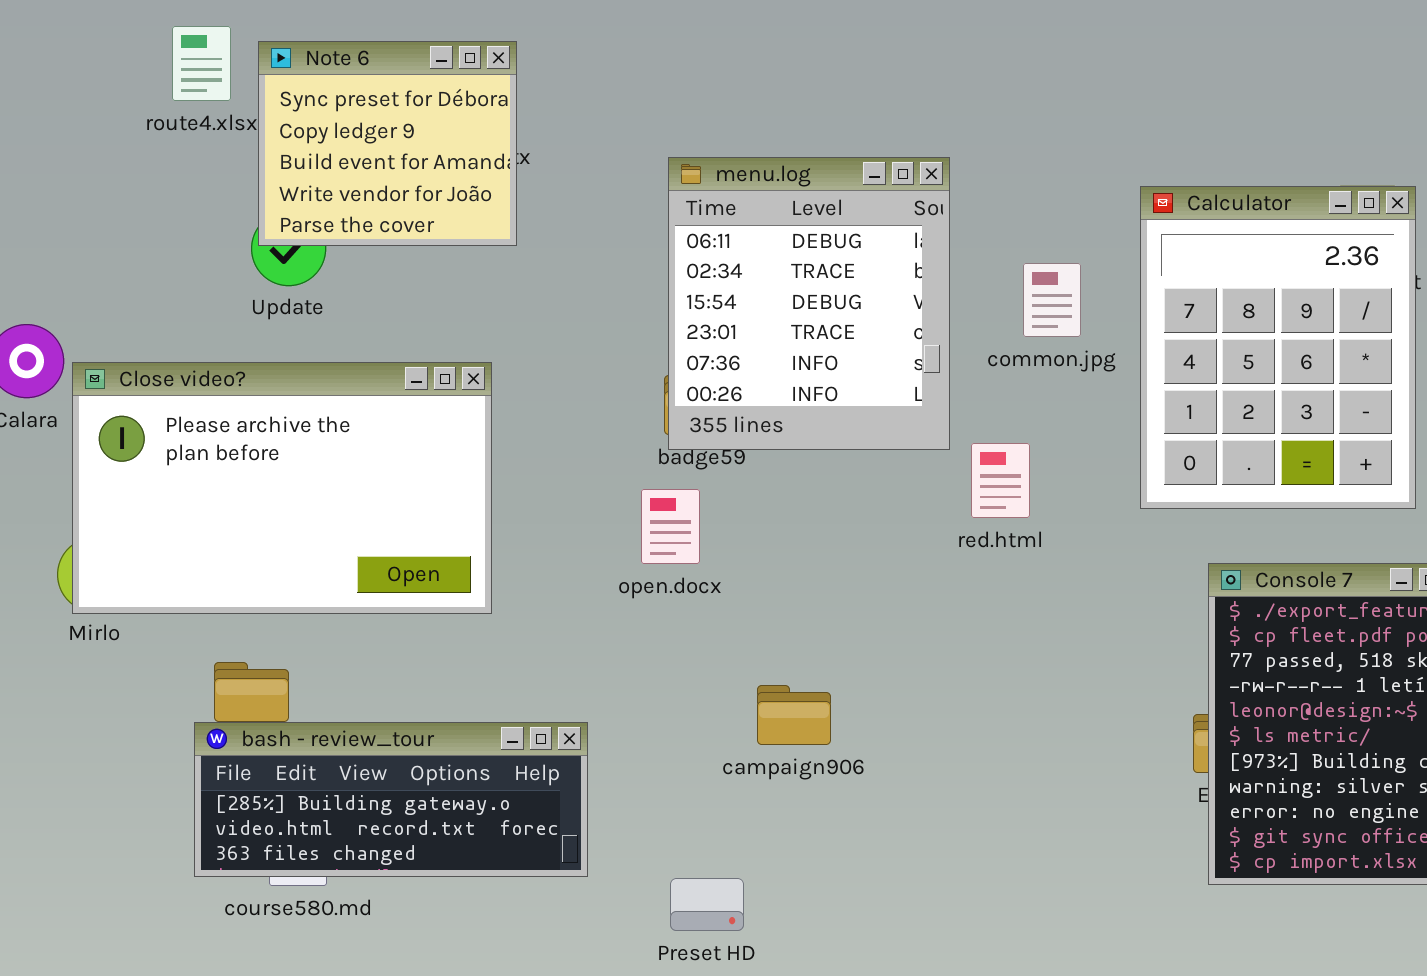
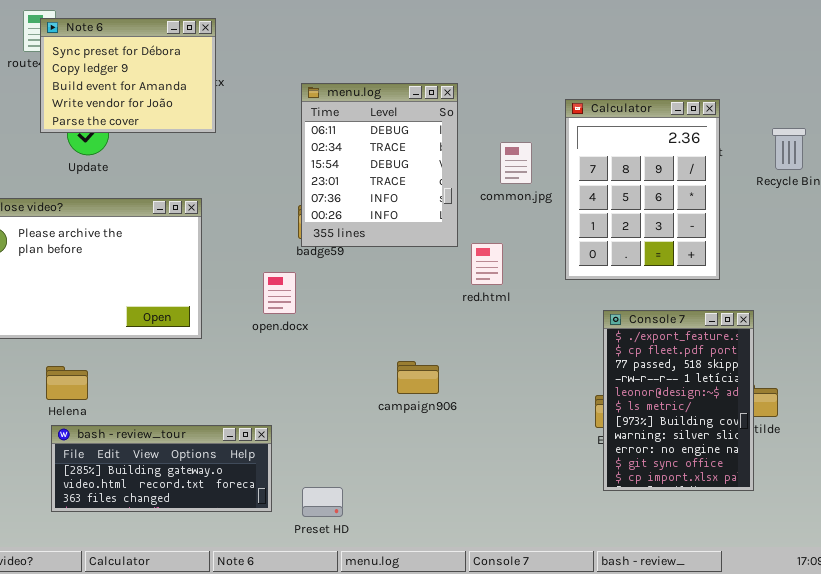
Note 6: [258,41,517,246] -> [40,18,216,133], resized
open.docx: [641,489,700,564] -> [263,272,296,314], moved
campaign906: [757,685,831,745] -> [397,361,439,394], moved
bash - review_tour: [194,722,588,877] -> [51,425,272,512], moved

